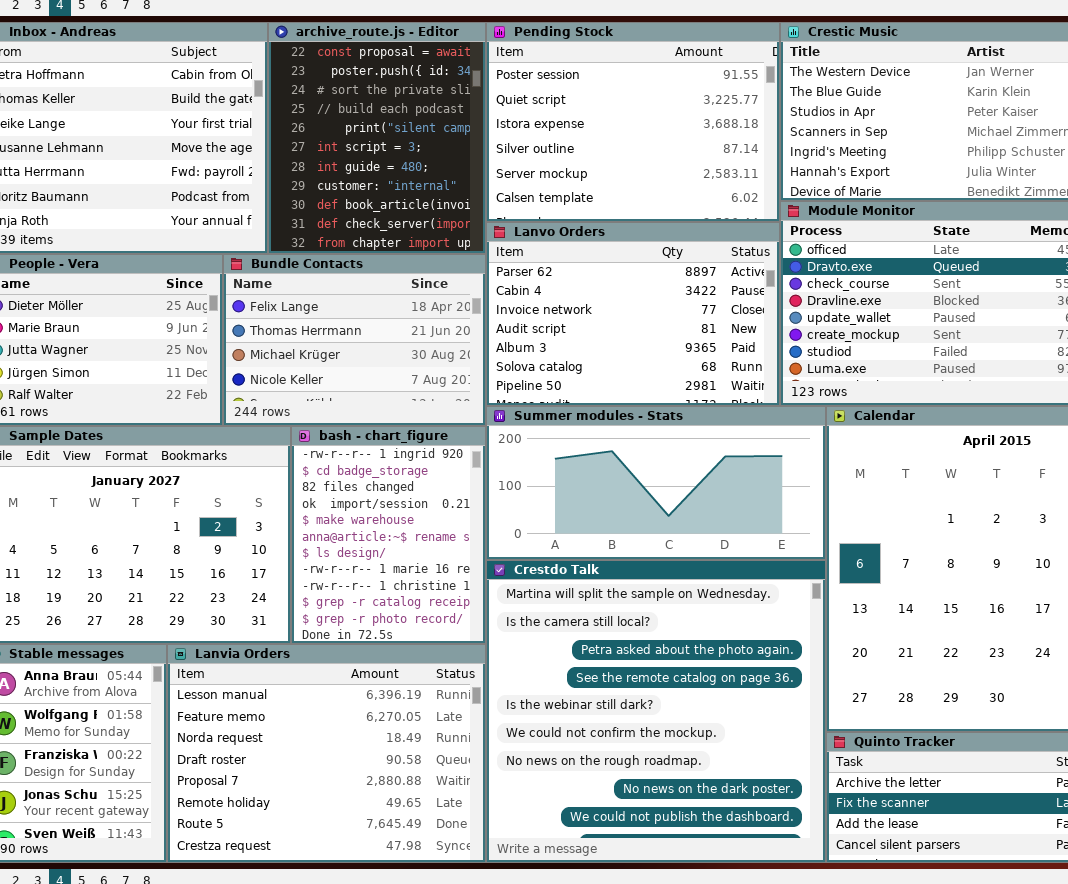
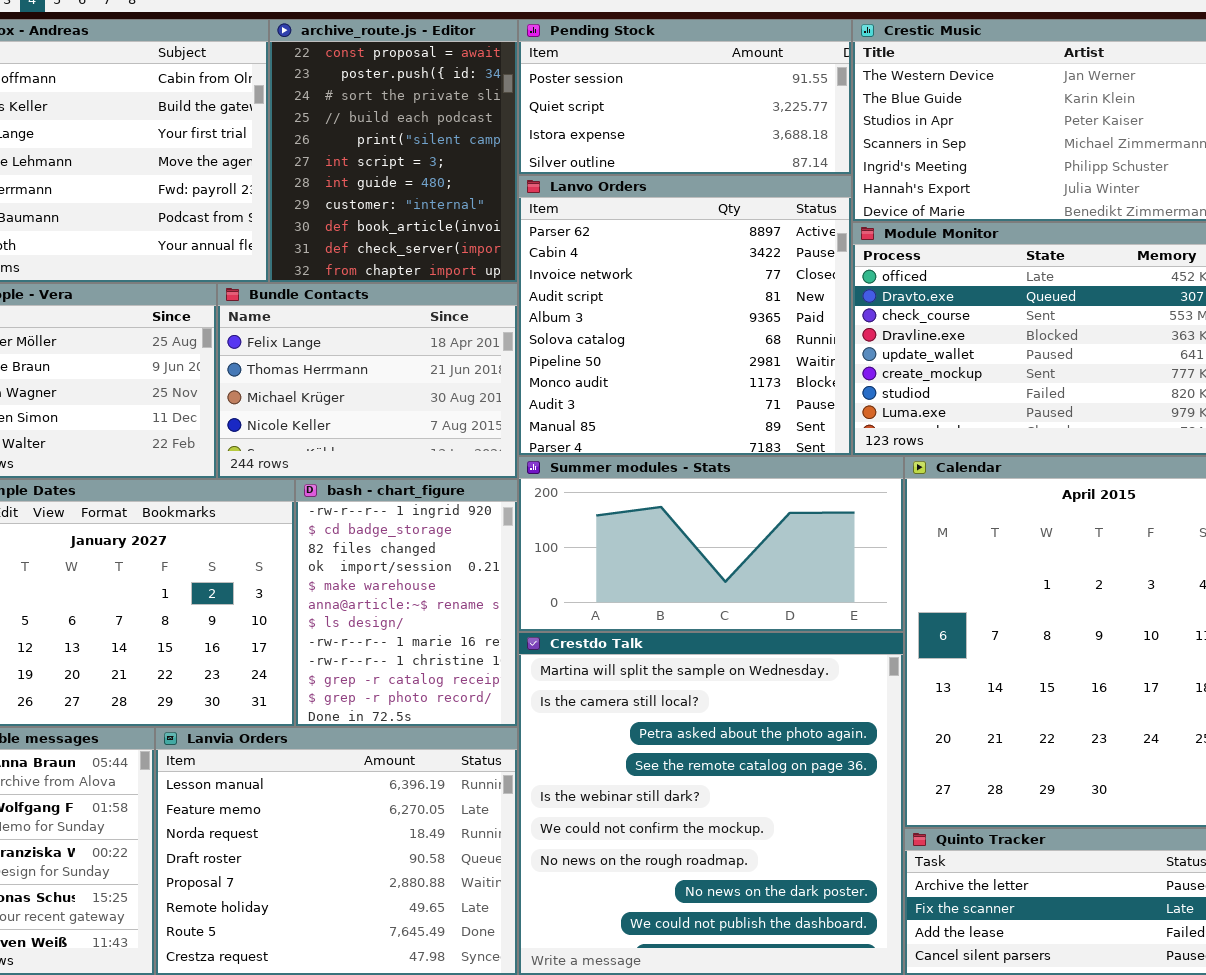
Pending Stock: [486,22,780,222] -> [518,19,852,175], resized
Lanvo Orders: [486,222,780,406] -> [518,175,852,456], resized

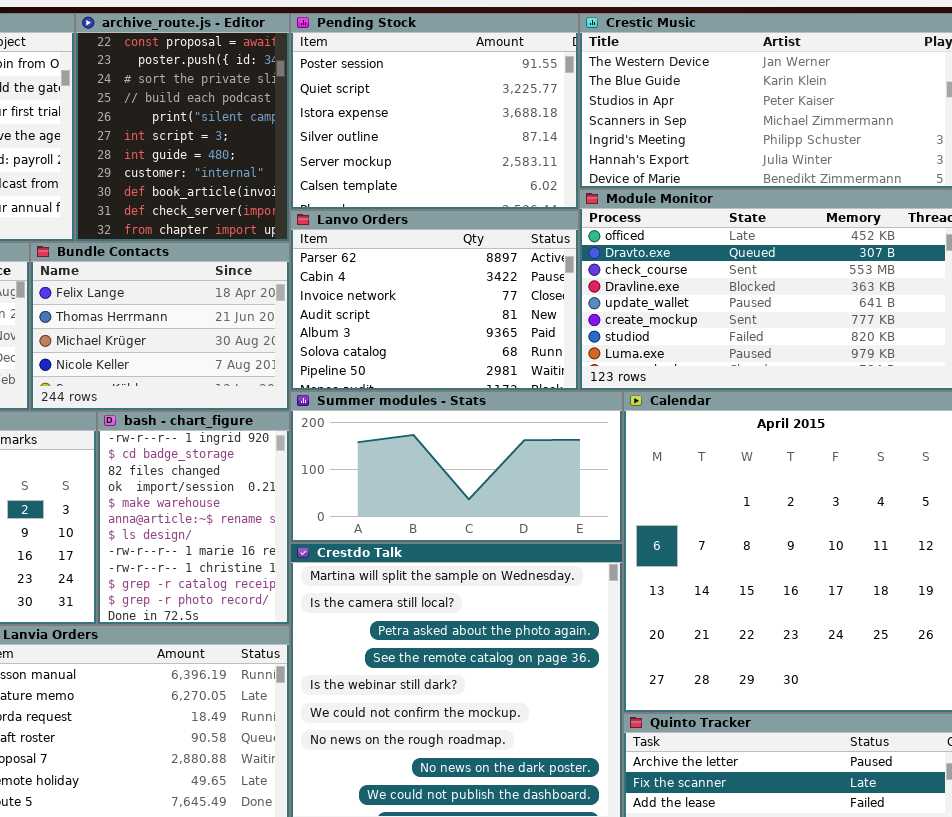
Pending Stock: [518,19,852,175] -> [290,13,579,210], resized
Lanvo Orders: [518,175,852,456] -> [290,210,579,391], resized

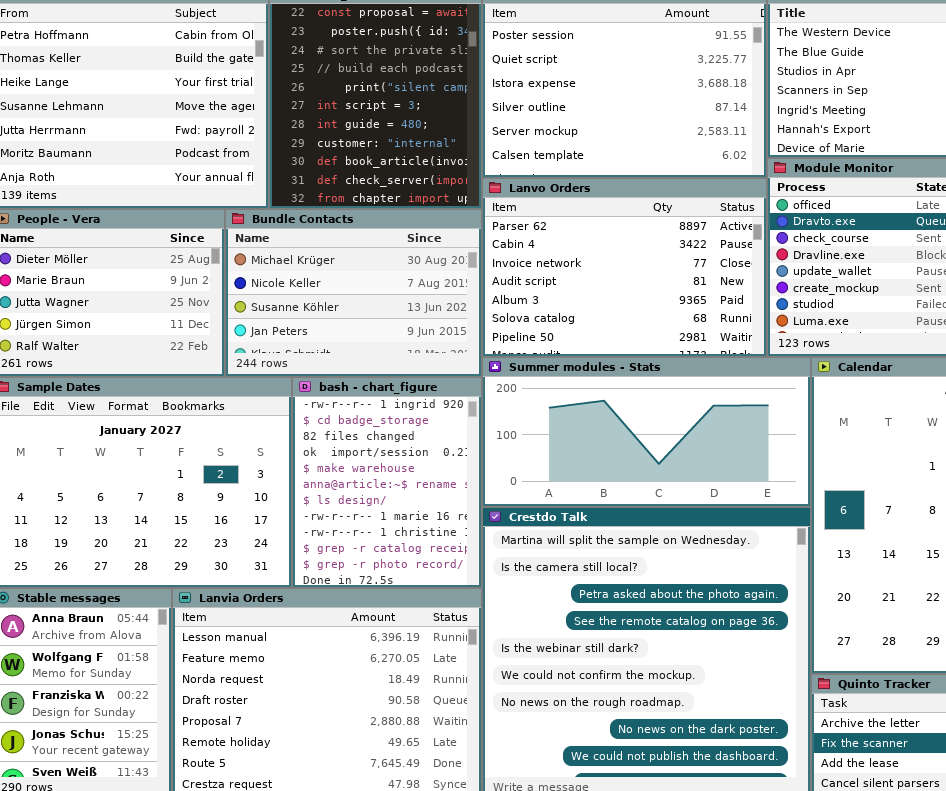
Bundle Contacts: [30,242,290,411] -> [225,209,482,377], scrolled down 2 rows

